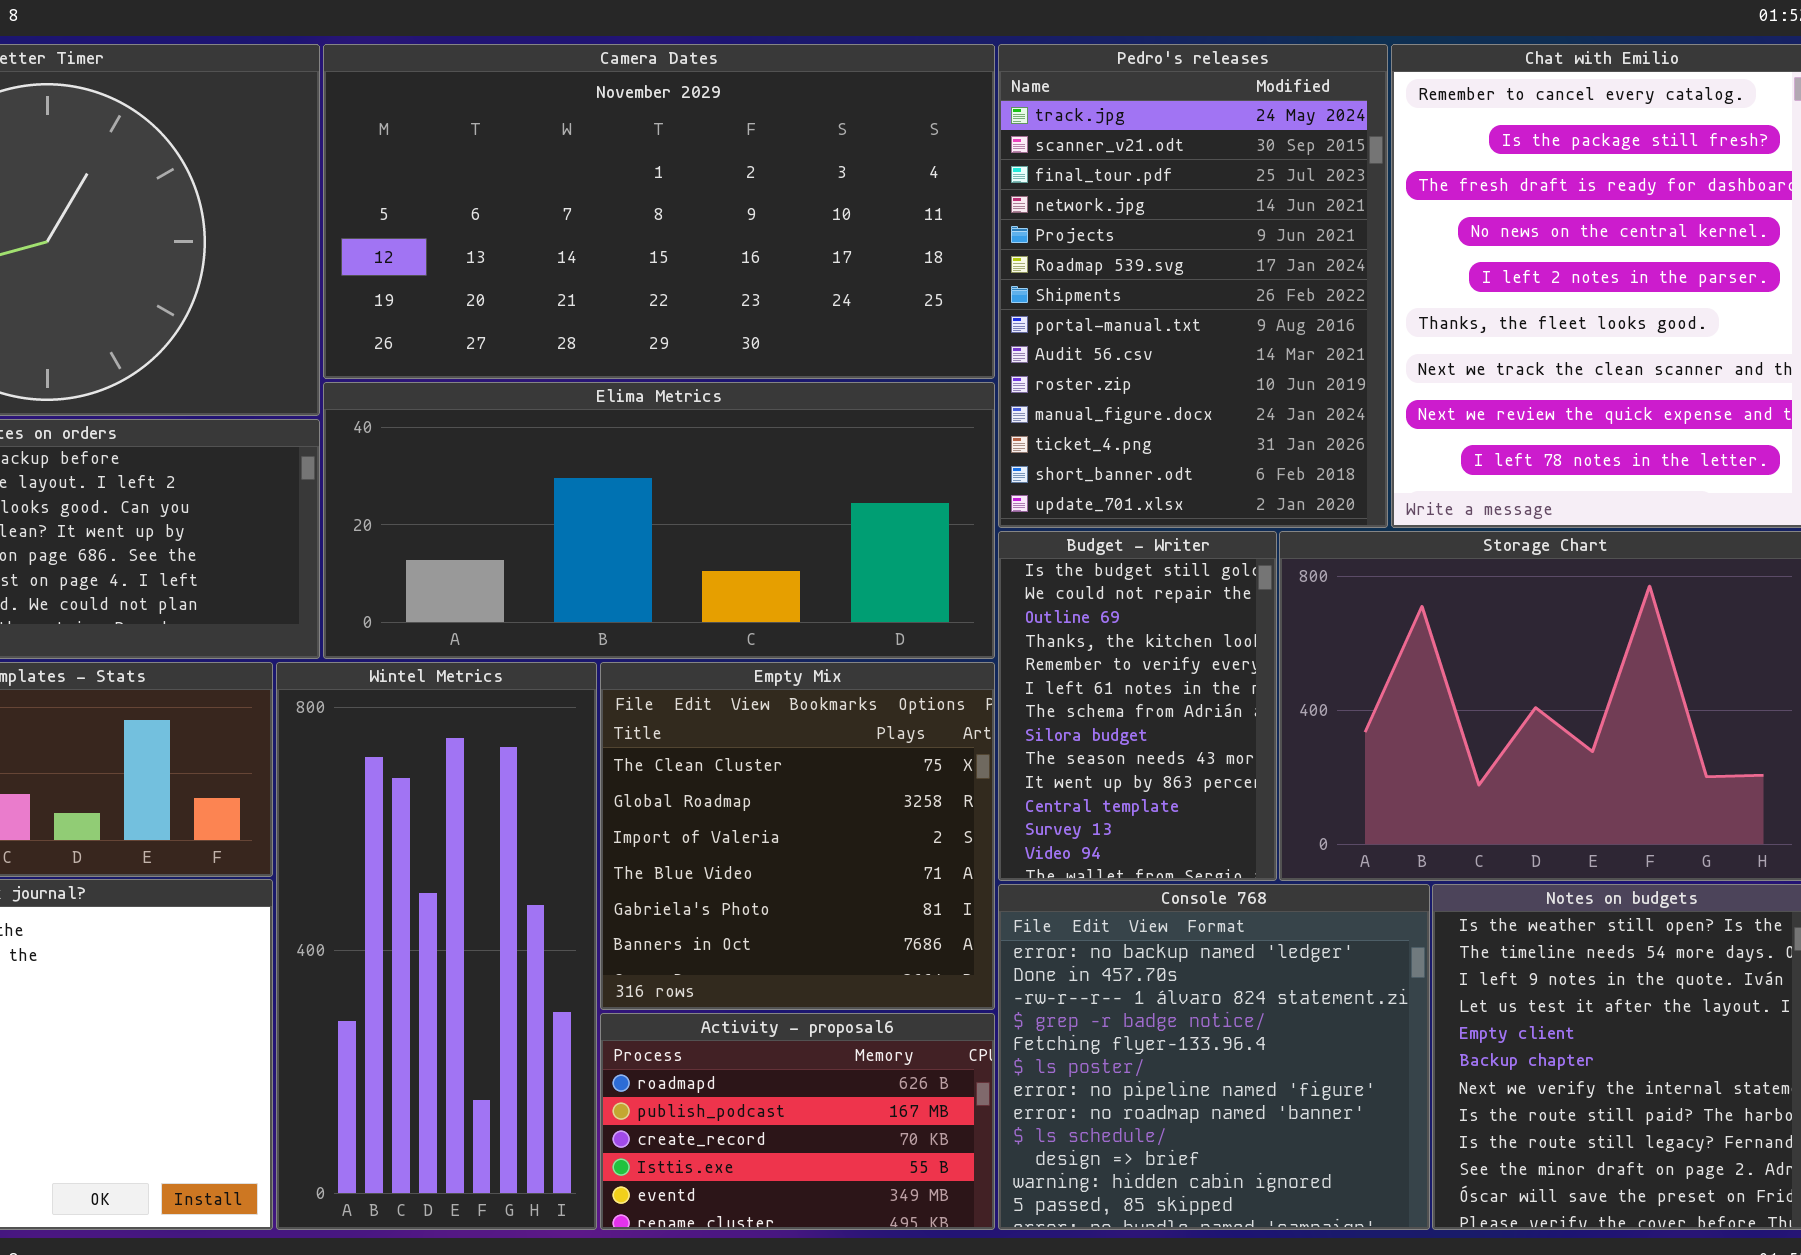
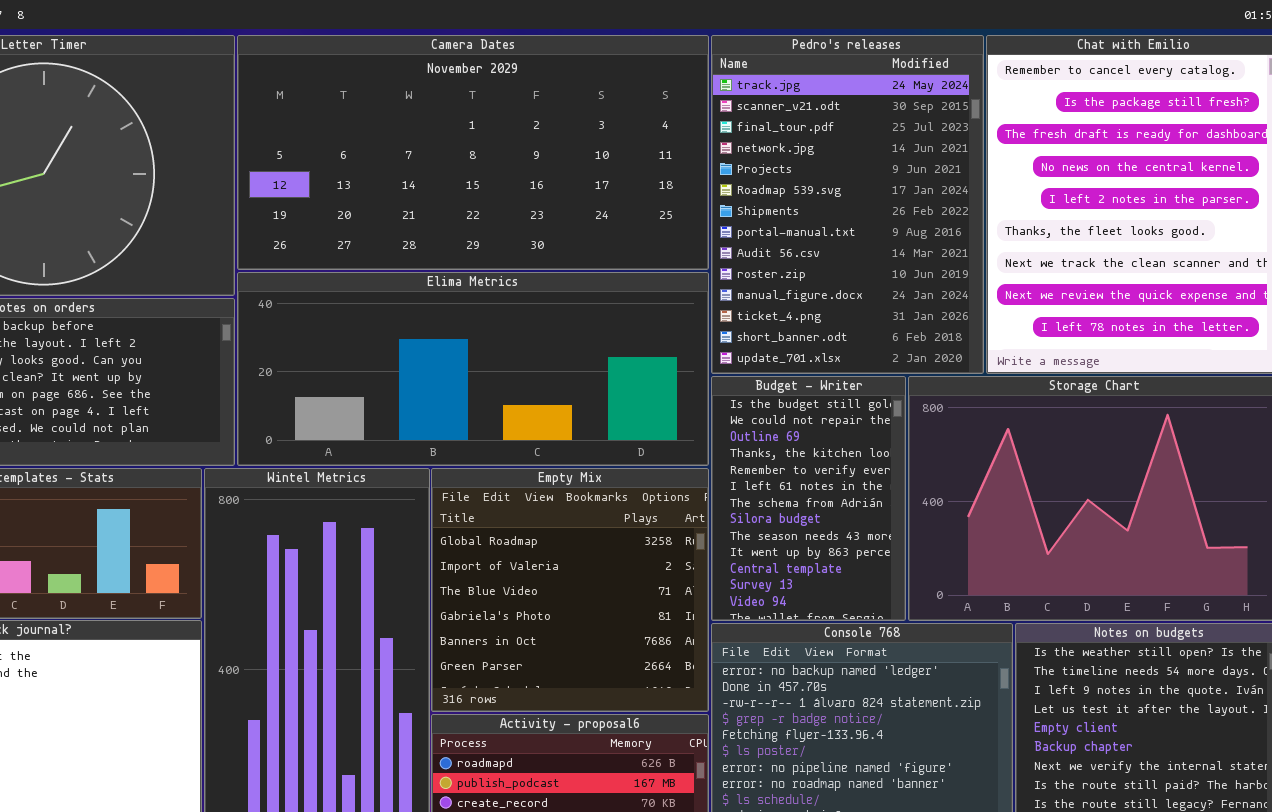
Empty Mix: [600,662,995,1010] -> [431,468,709,712], scrolled down 1 row

